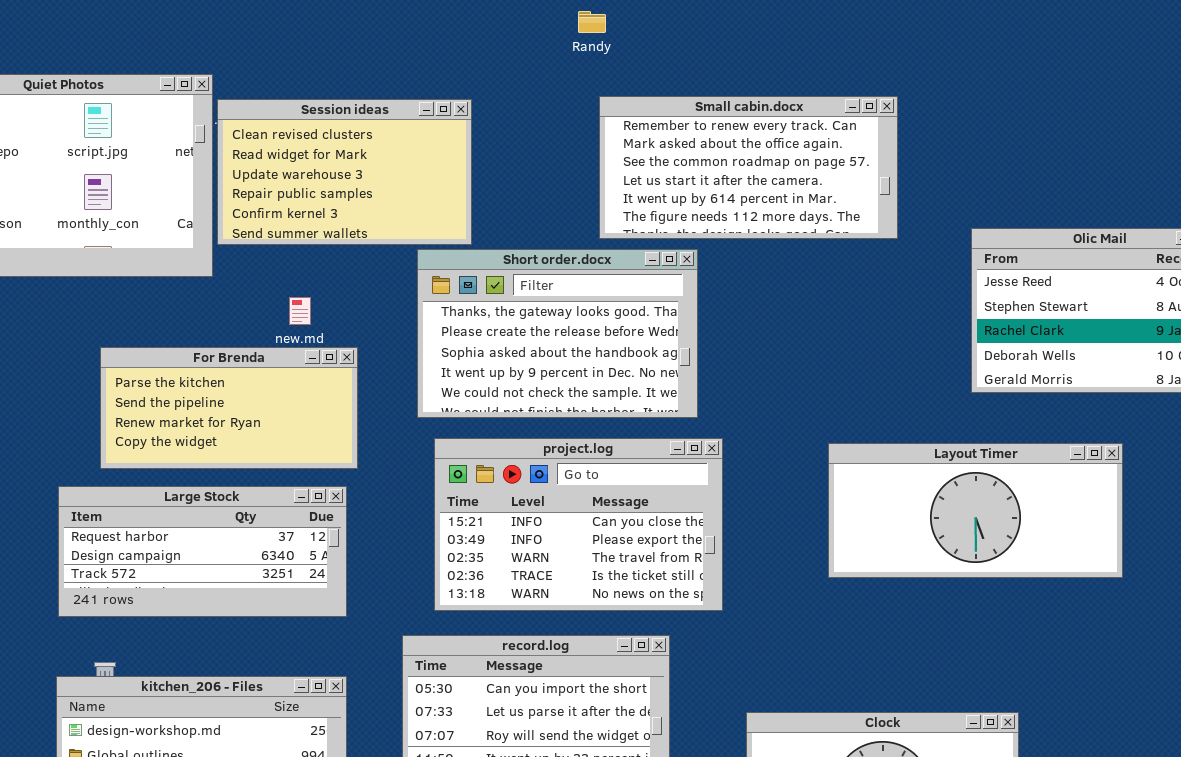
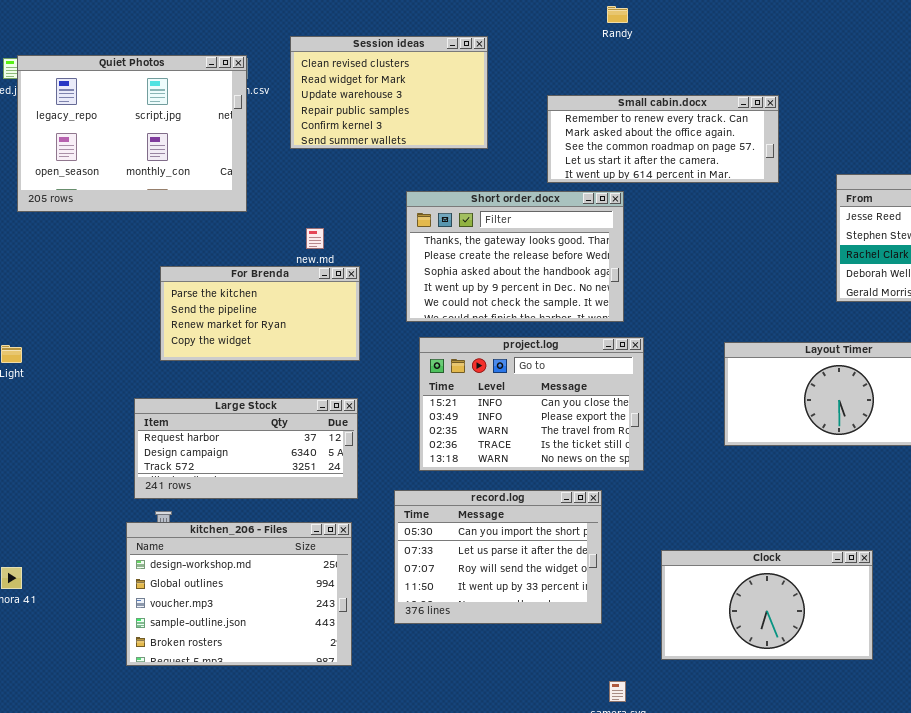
Randy: [578,11,606,33] -> [607,6,628,23], moved
Small cabin.docx: [599,96,898,239] -> [547,95,779,183], resized
Session ideas: [217,99,472,245] -> [290,36,488,149], moved
Large Stock: [58,486,347,617] -> [134,398,358,499], moved

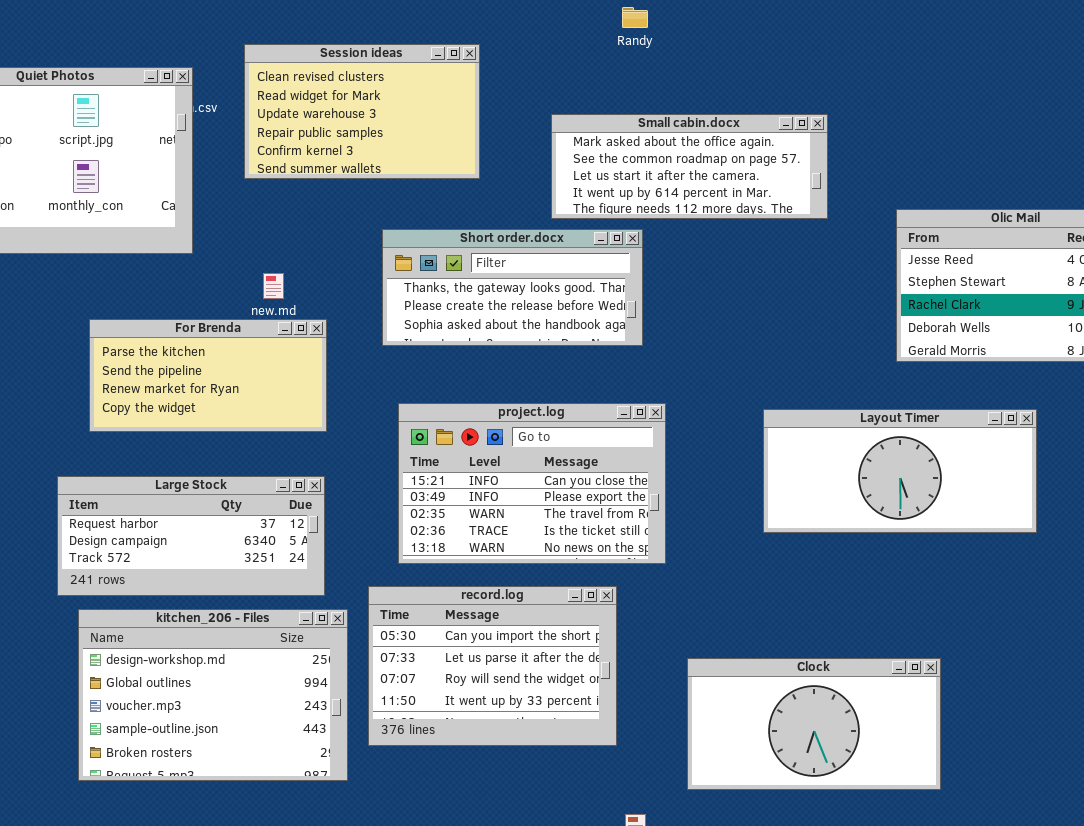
Small cabin.docx: [547,95,779,183] -> [551,114,828,219], scrolled down 1 row
Short order.docx: [406,191,624,322] -> [382,229,643,346], resized
kitchen_206 - Files: [126,522,352,666] -> [78,609,348,781], moved

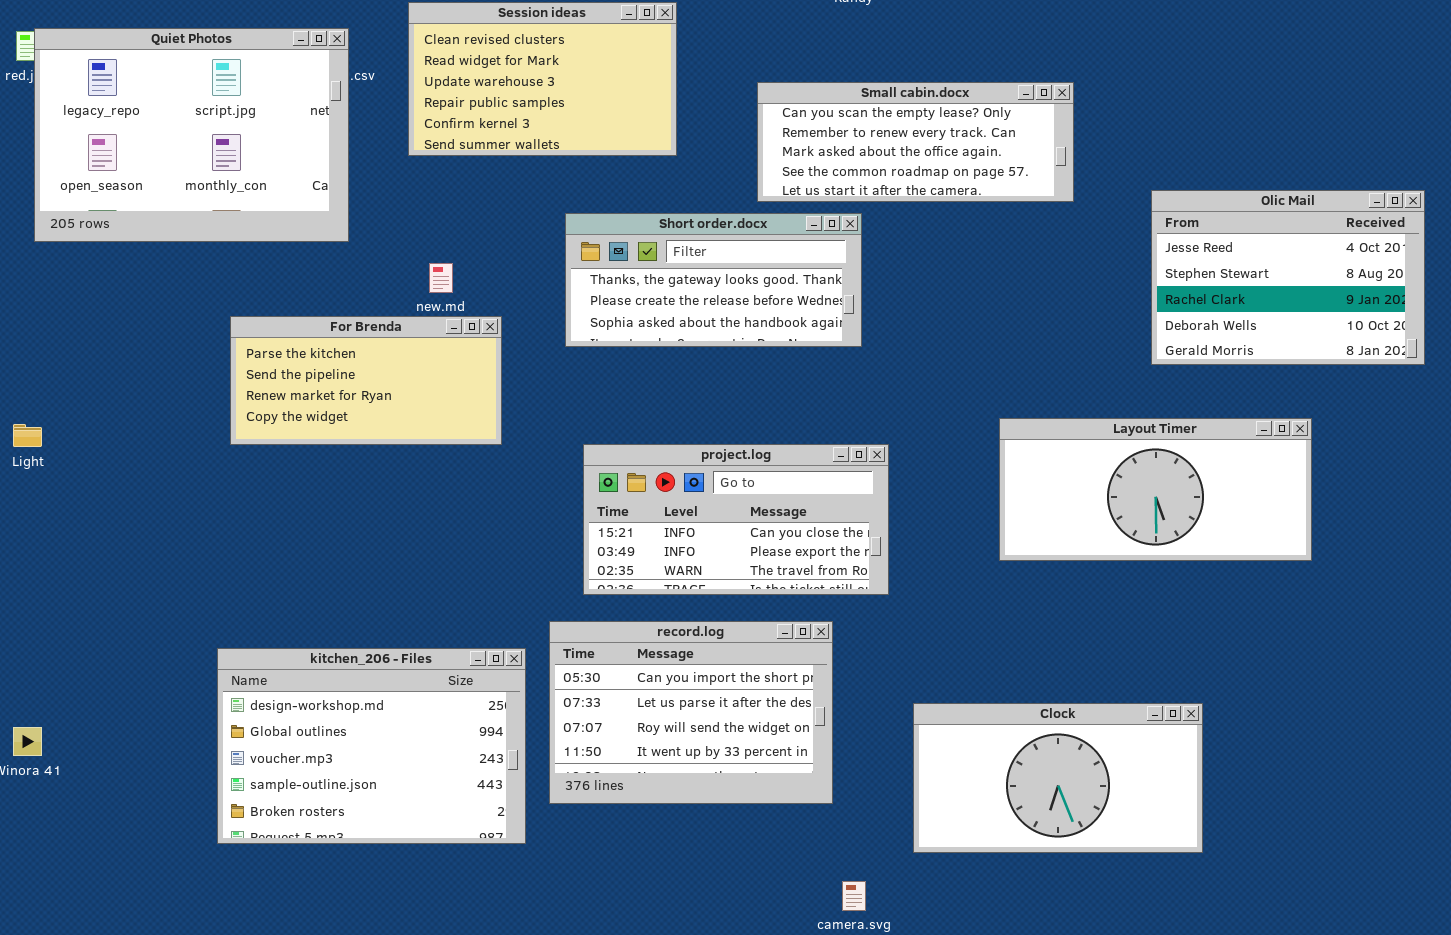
Small cabin.docx: [551,114,828,219] -> [757,82,1074,202], scrolled up 2 rows
project.log: [398,403,666,564] -> [583,444,889,595], resized
Large Stock: [57,476,325,596] -> none, closed

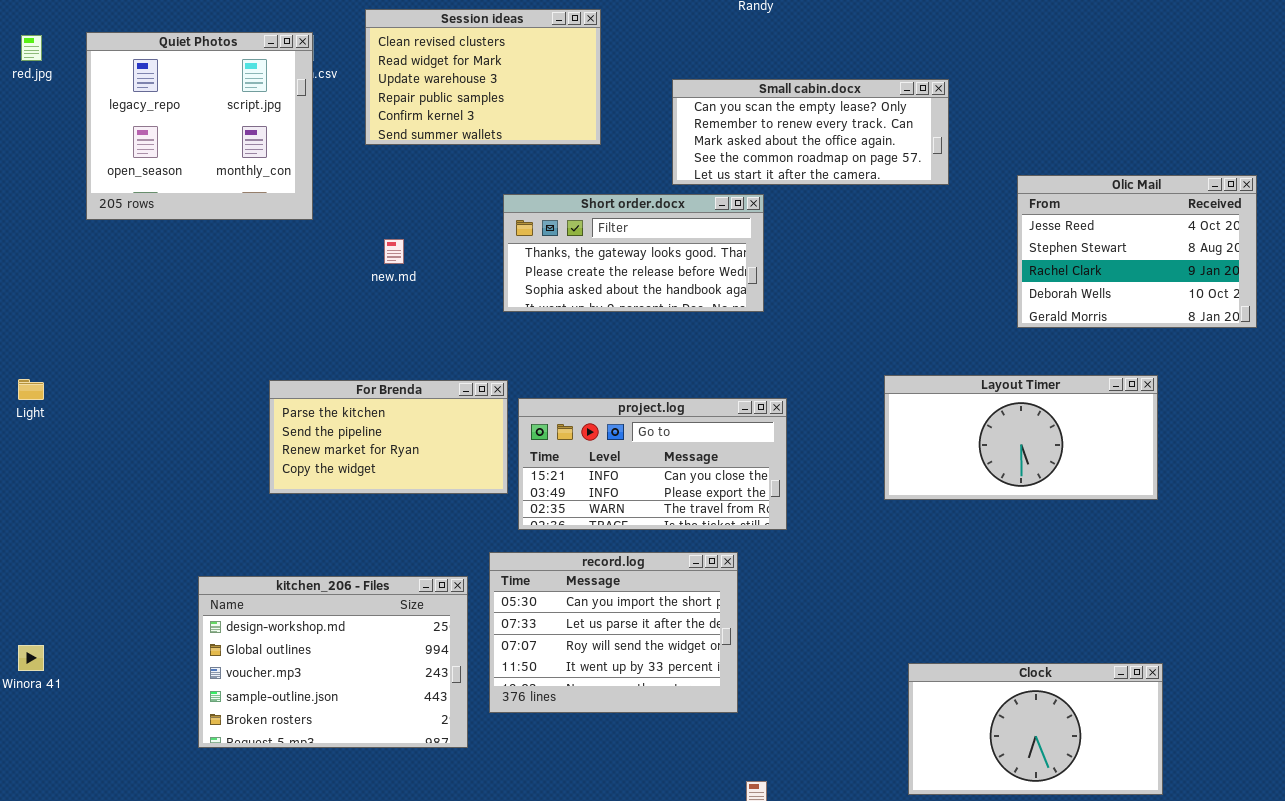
Quiet Photos: [34,28,349,242] -> [86,32,313,220], resized
For Brenda: [230,316,502,445] -> [269,380,508,494], moved
Clock: [913,703,1203,853] -> [908,663,1163,795], moved

